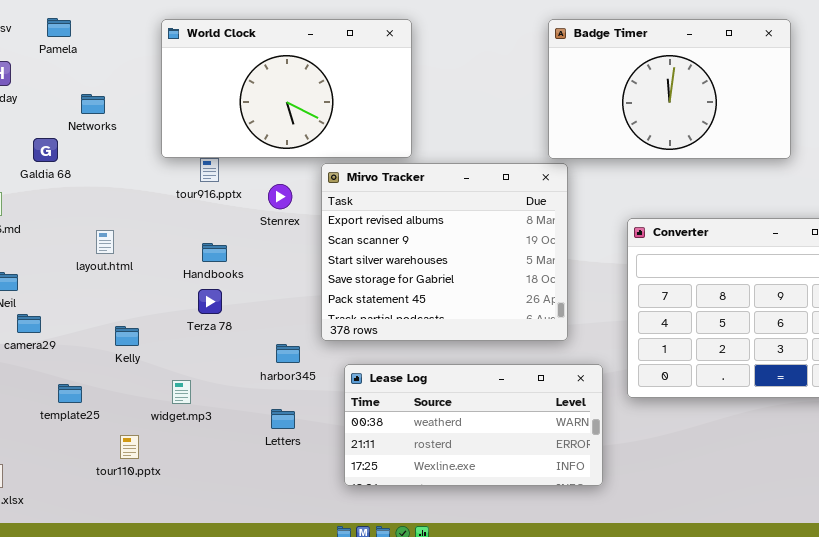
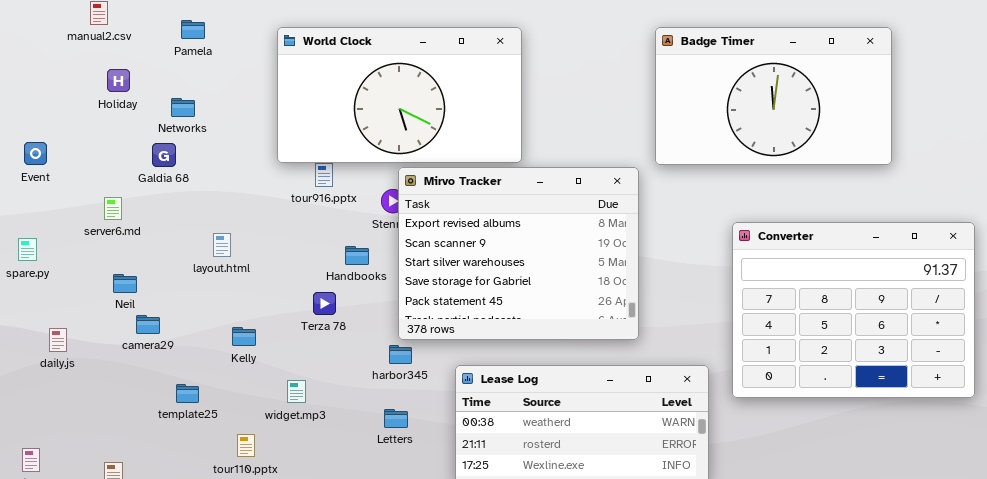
Pamela: [47,18,71,37] -> [181,20,205,39], moved
Networks: [81,94,105,114] -> [171,98,195,117], moved
Mirvo Tracker: [321,163,568,341] -> [398,167,639,340], moved
Handbooks: [202,243,227,262] -> [345,246,369,265], moved

